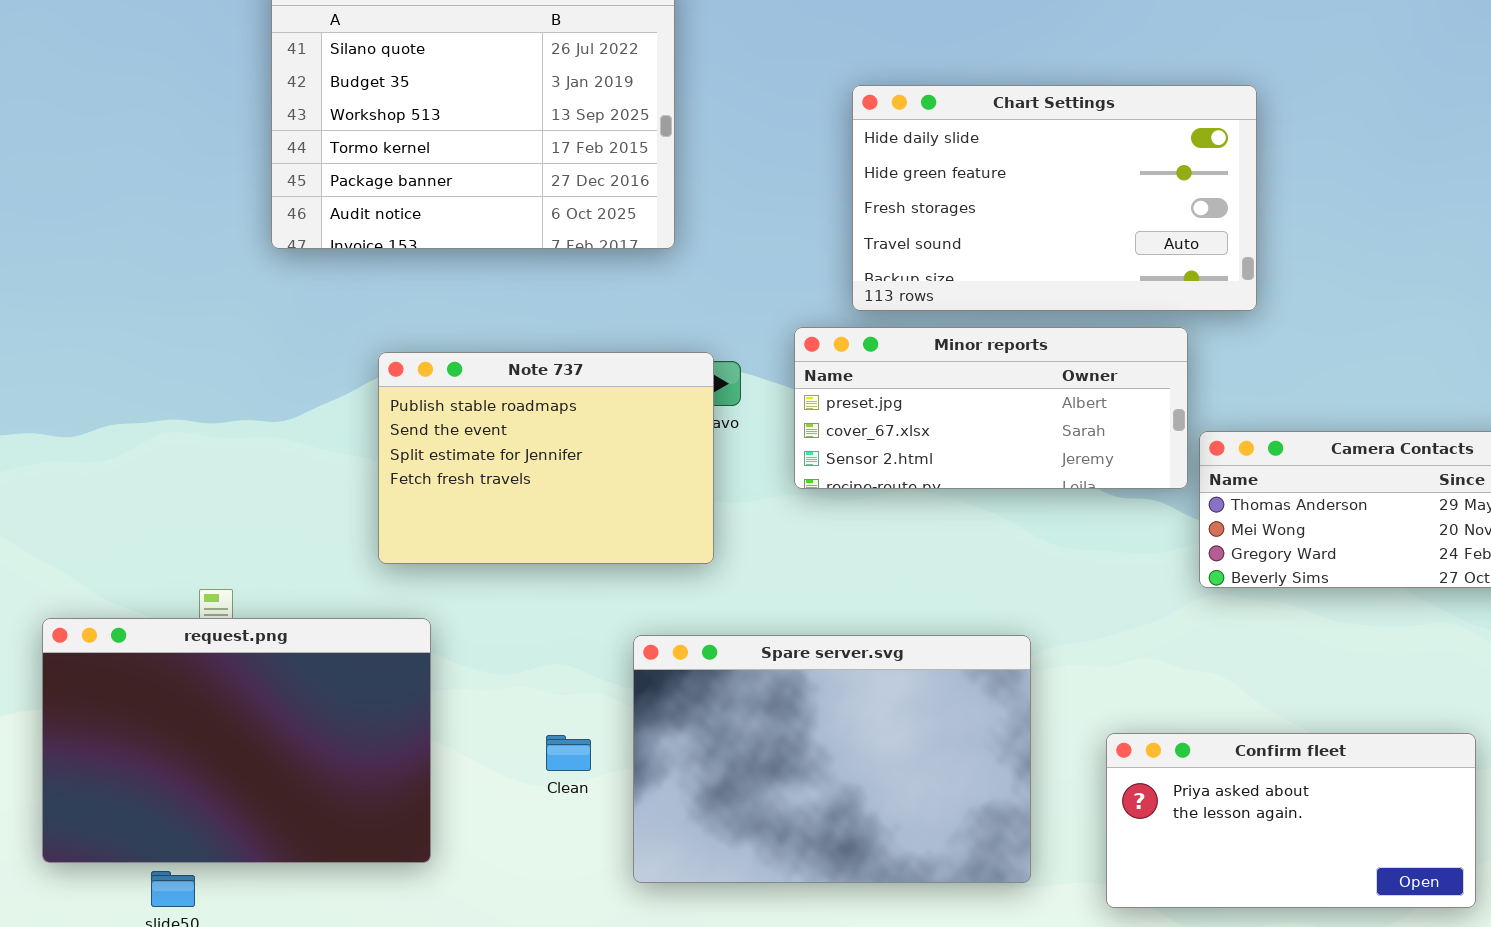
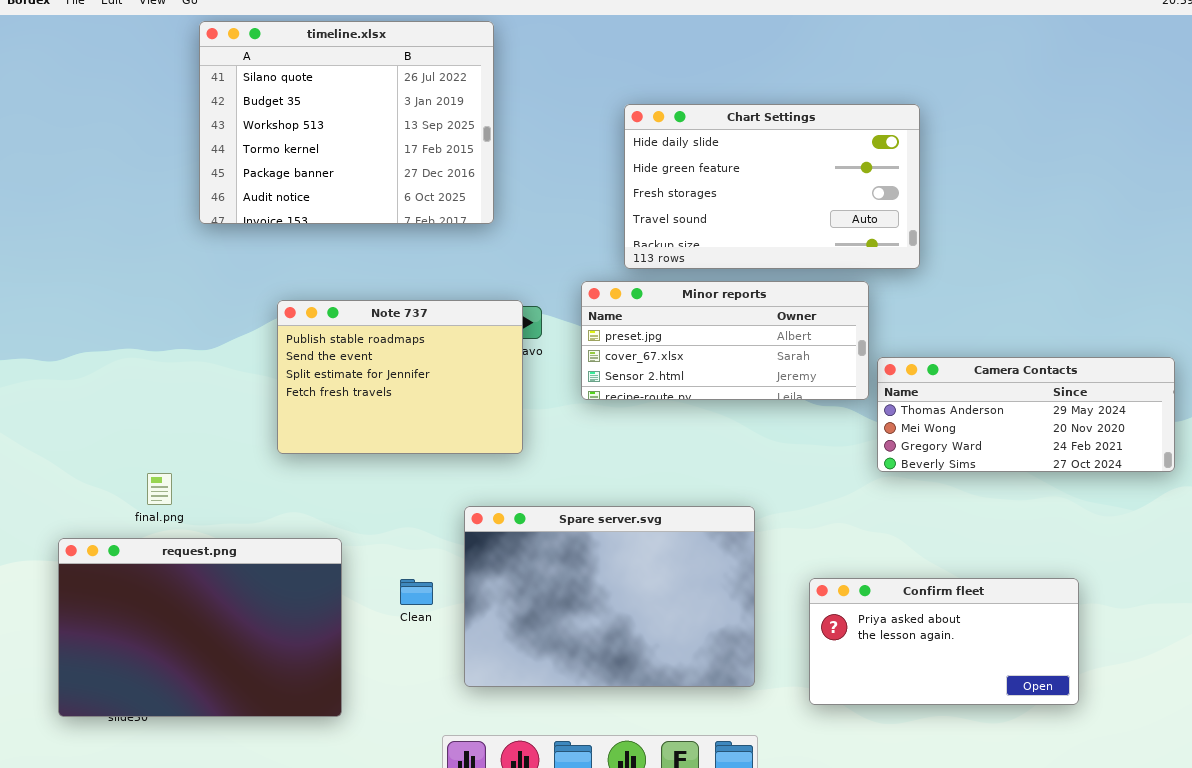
request.png: [42,618,431,863] -> [58,538,342,717], moved

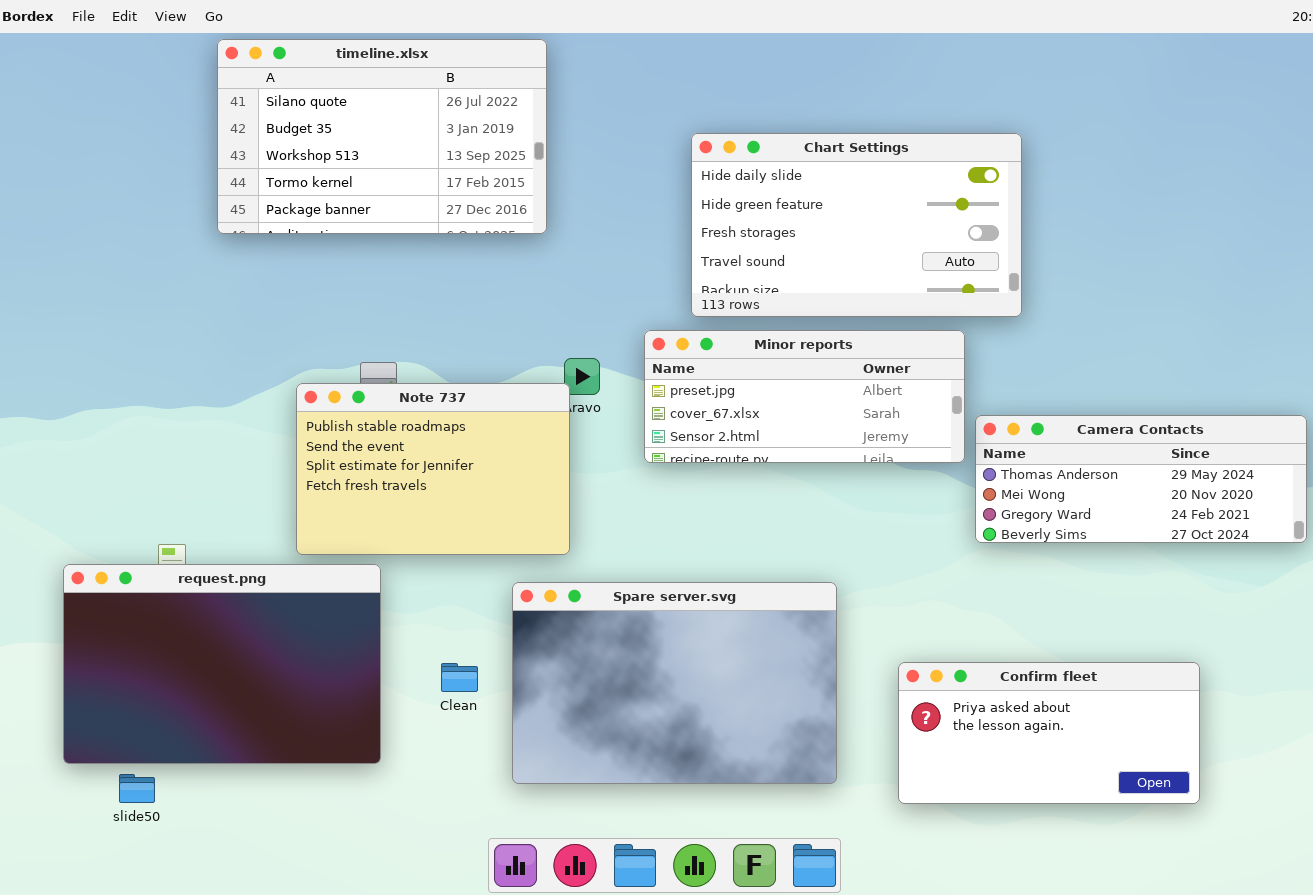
timeline.xlsx: [199,21,494,224] -> [217,39,547,234], resized
Note 737: [277,300,523,454] -> [296,383,570,555], moved
request.png: [58,538,342,717] -> [63,564,381,764], moved

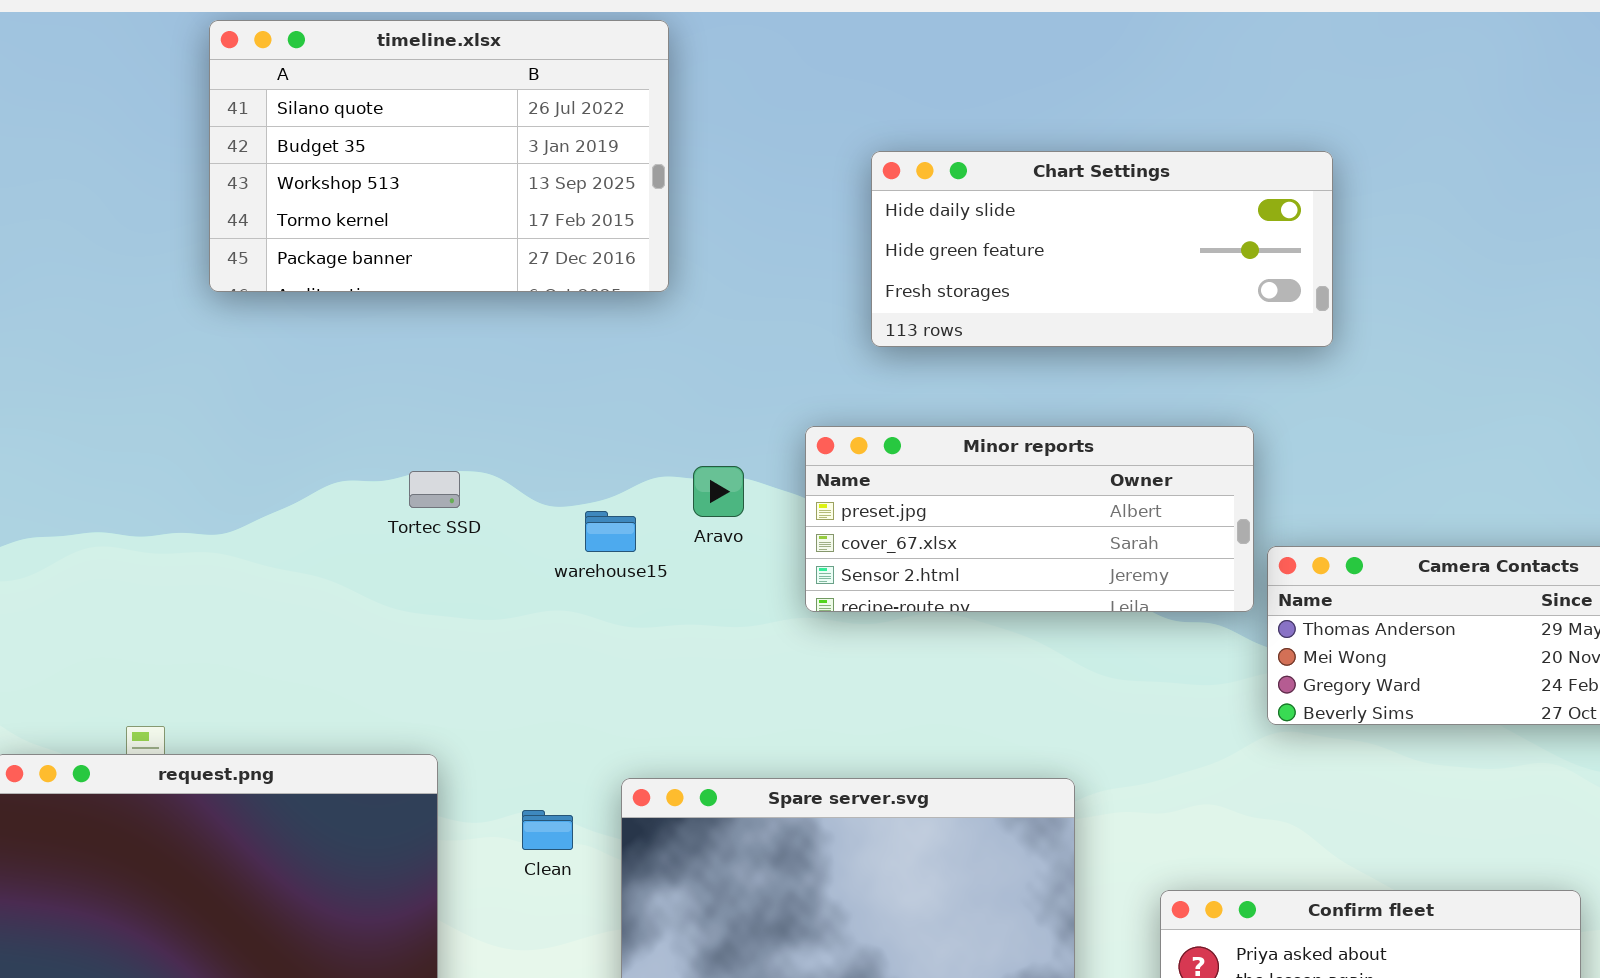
Chart Settings: [691,133,1022,317] -> [871,151,1333,347], resized
Note 737: [296,383,570,555] -> none, closed
Clean: [441,663,478,692] -> [522,810,573,850], moved

